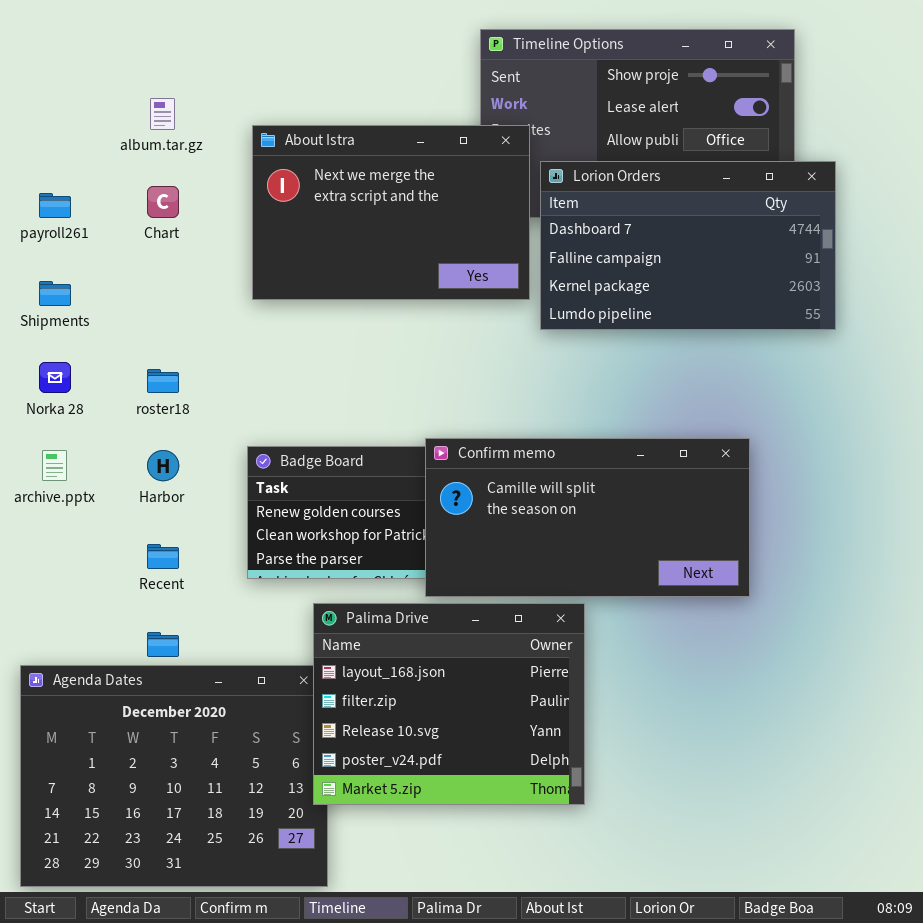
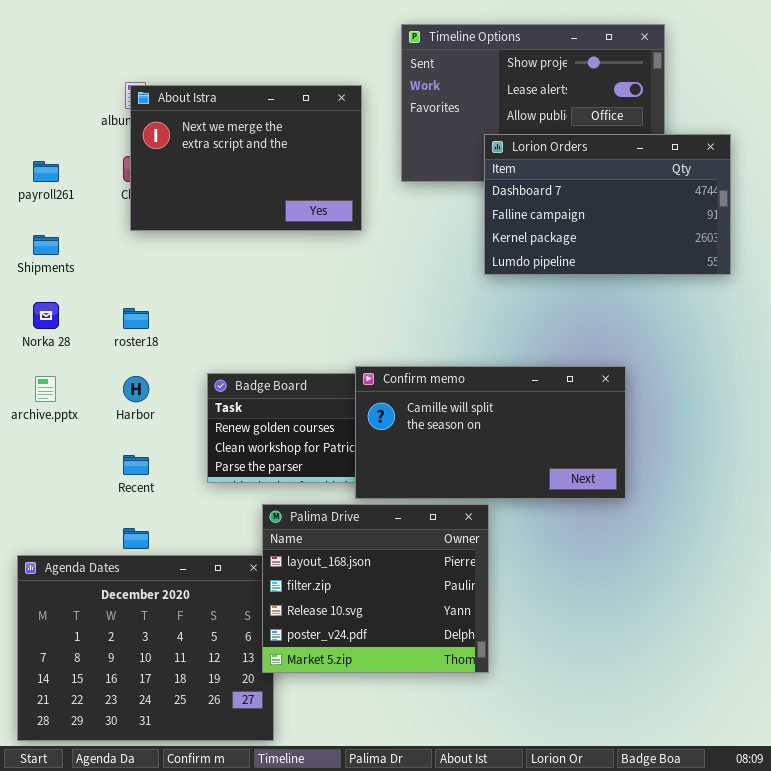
About Istra: [252,125,530,300] -> [130,85,362,231], moved
Lorion Orders: [540,161,836,330] -> [484,134,731,275], moved

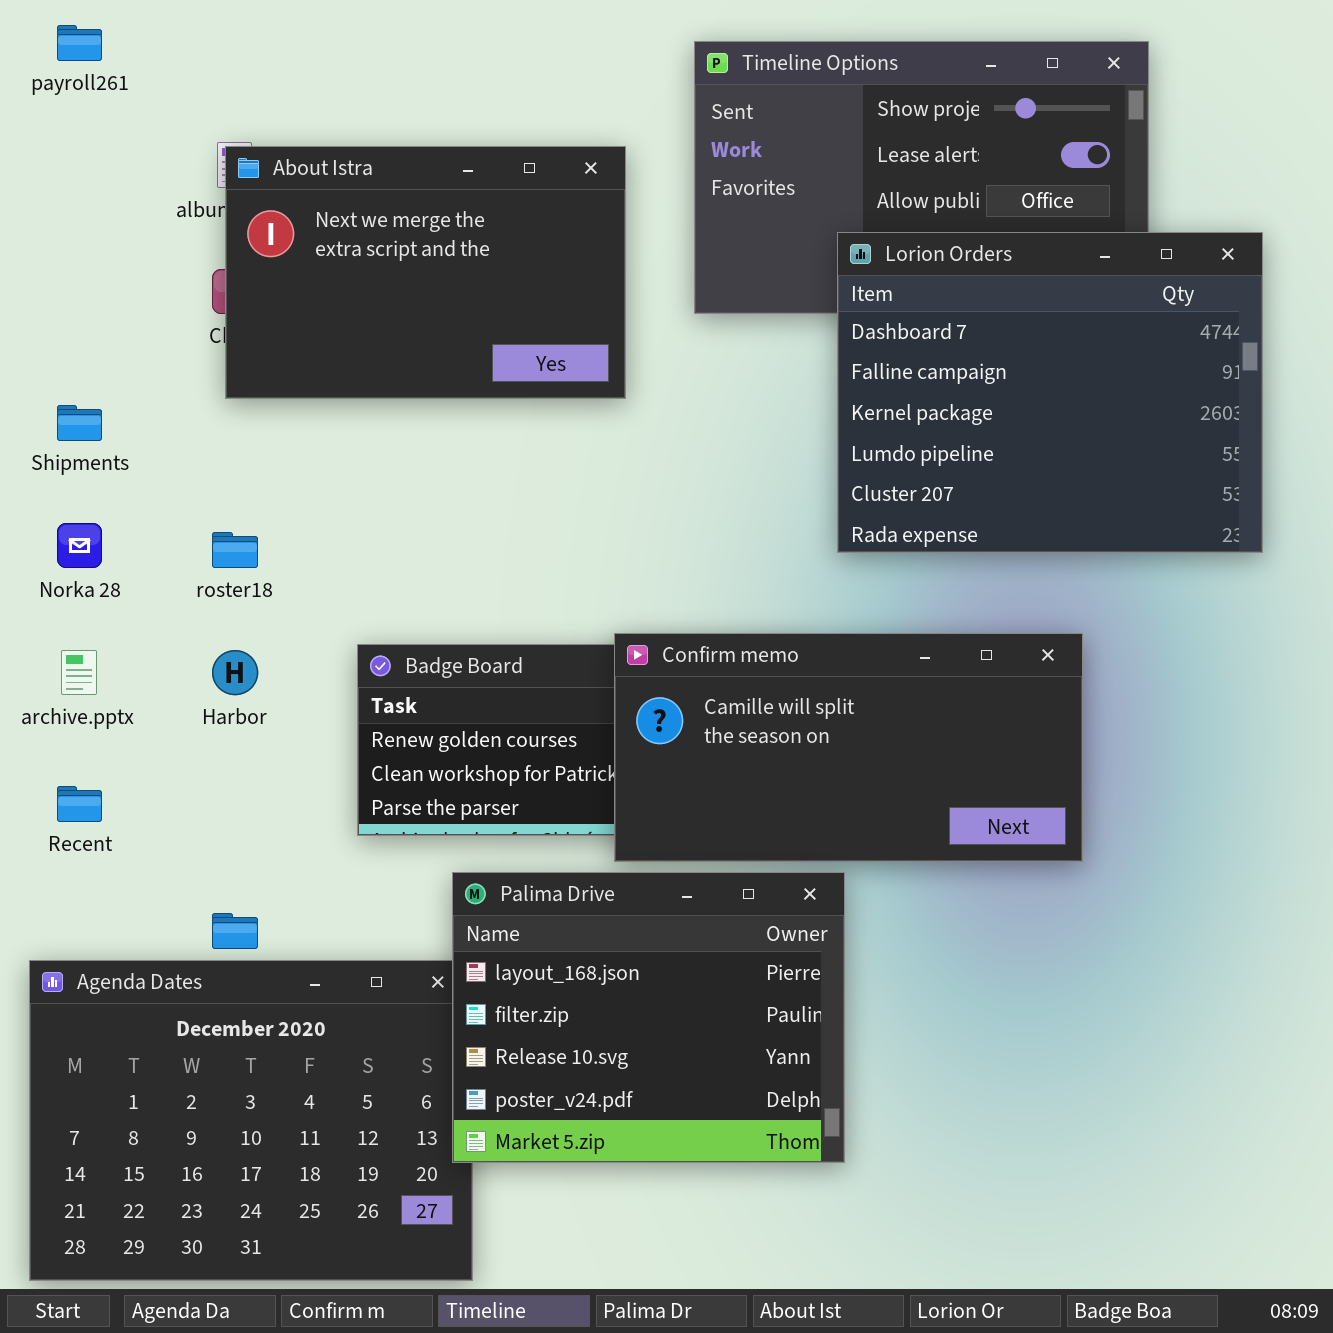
Lorion Orders: [484,134,731,275] -> [837,232,1263,553], resized
payroll261: [33,161,59,182] -> [57,25,102,61], moved
Recent: [123,455,149,475] -> [57,786,102,822], moved

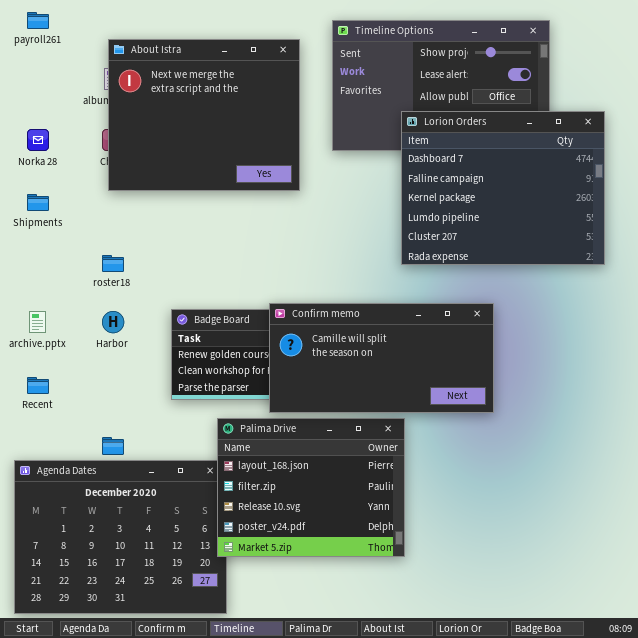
About Istra: [225,146,626,399] -> [108,39,300,191], resized
Norka 28: [57,523,102,568] -> [27,129,49,151], moved
Confirm memo: [614,633,1083,862] -> [269,303,494,413], moved

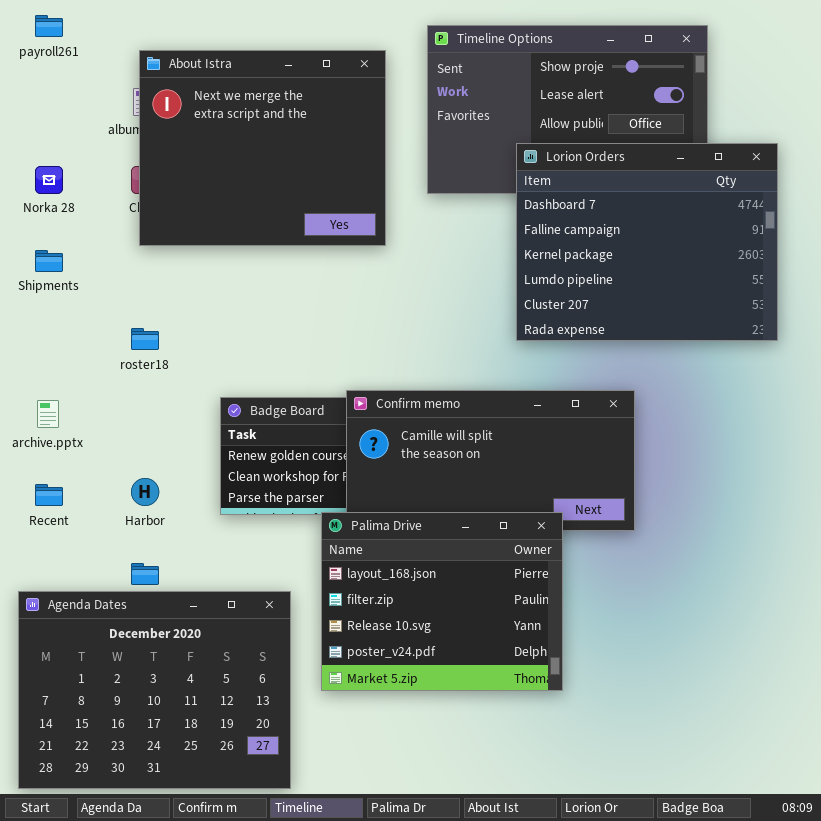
Harbor: [102,311,124,333] -> [131,478,159,506], moved
Palima Drive: [217,418,405,557] -> [321,512,563,691], moved

